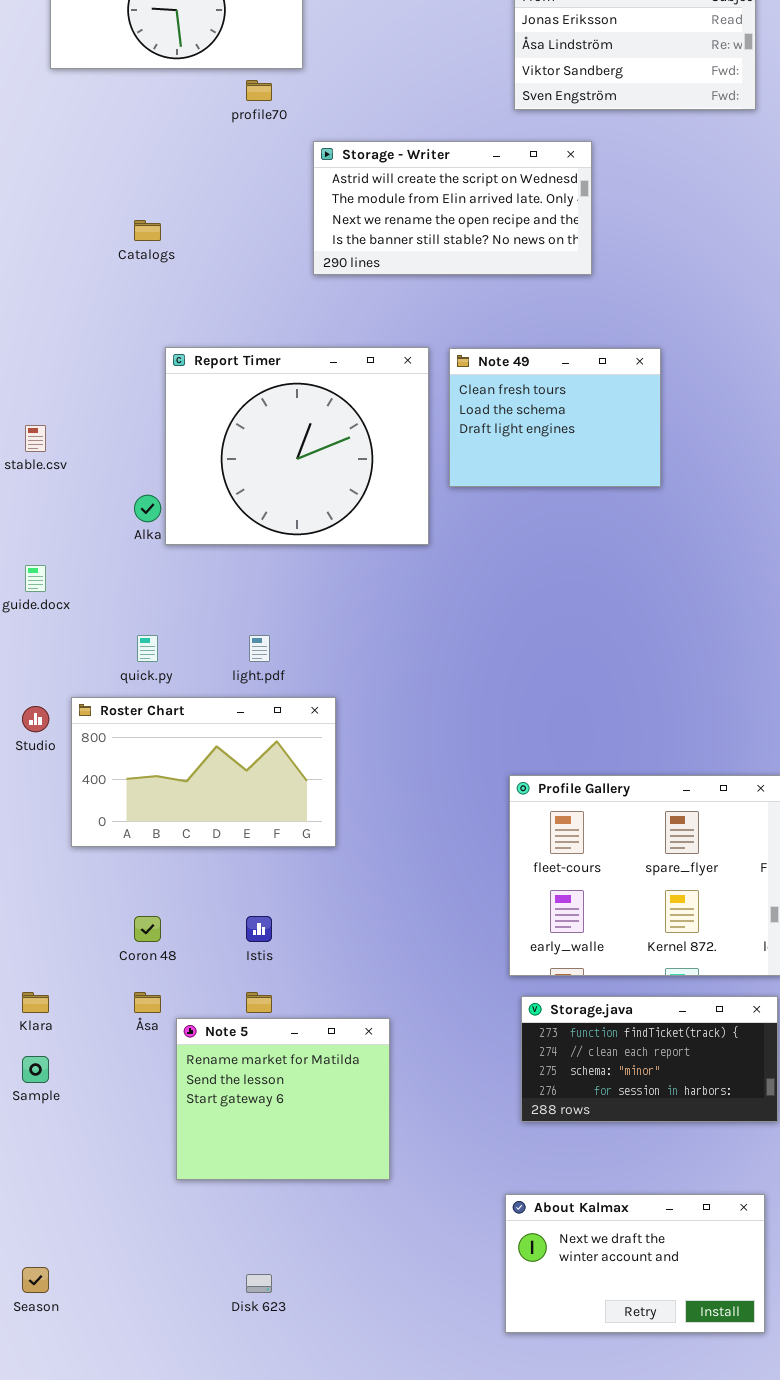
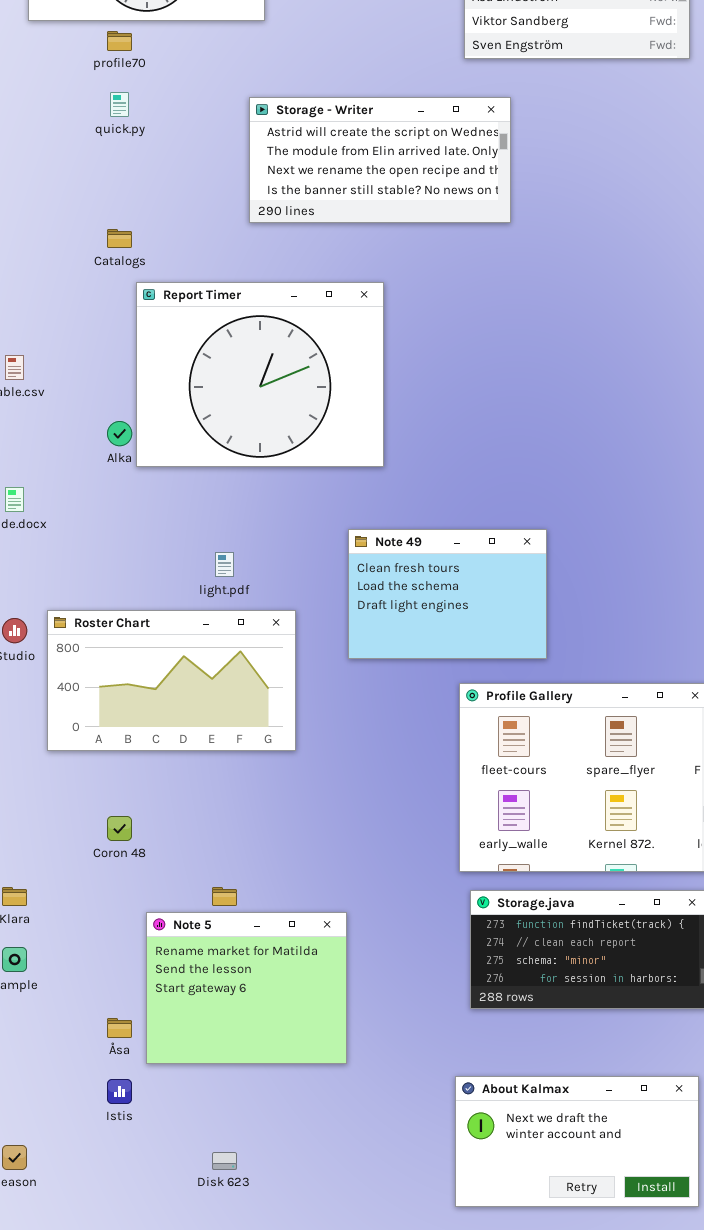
profile70: [246,80,272,101] -> [107,31,132,51], moved
Storage - Writer: [313,141,592,275] -> [249,97,511,223], moved
Catalogs: [134,220,161,241] -> [107,229,132,248], moved
Note 49: [449,348,661,487] -> [348,529,547,659], moved
quick.py: [137,635,158,662] -> [110,92,129,117], moved
Istis: [246,916,272,942] -> [107,1079,132,1104], moved
Åsa: [134,992,161,1013] -> [107,1018,132,1038], moved

